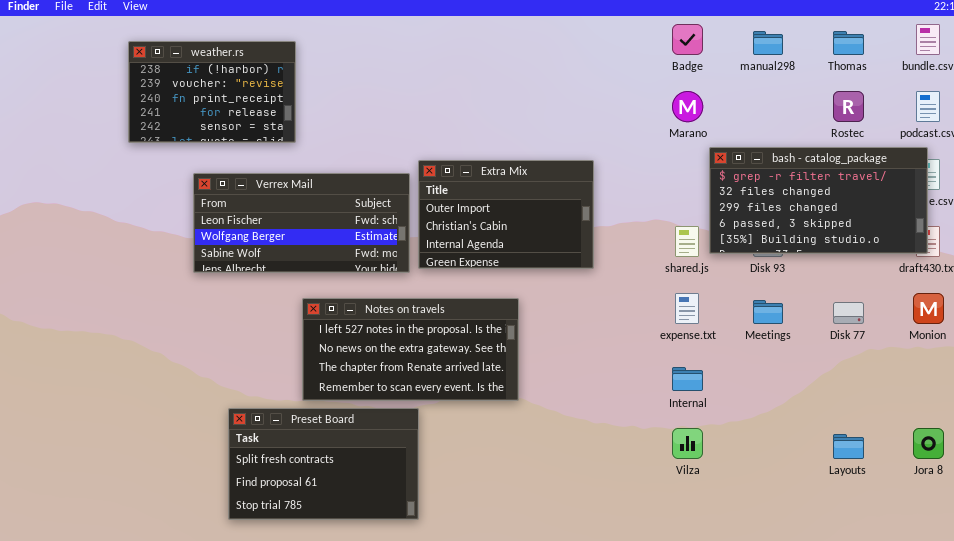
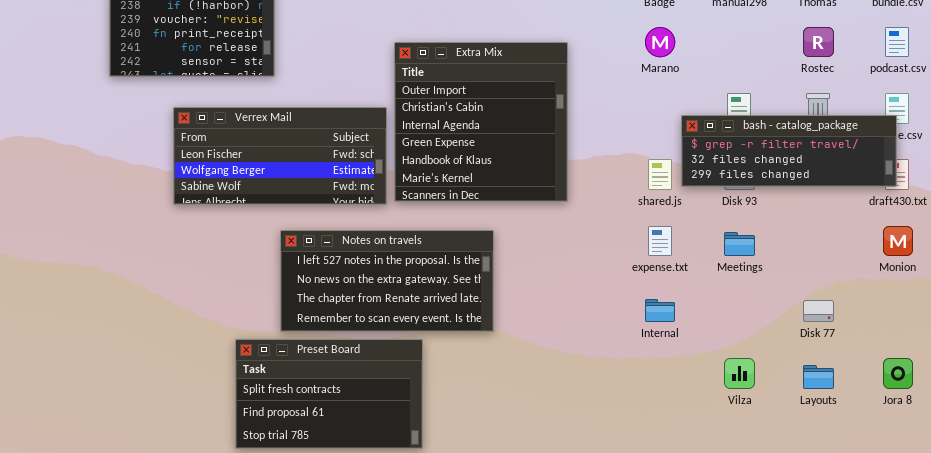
bash - catalog_package: [709,147,928,254] -> [681,115,897,187], resized
Extra Mix: [418,160,594,269] -> [394,42,568,202], resized
Disk 77: [833,302,864,324] -> [803,300,834,322], moved
Preset Board: [228,408,419,520] -> [235,339,423,449], moved
Vilza: [672,428,703,459] -> [724,358,755,389], moved

